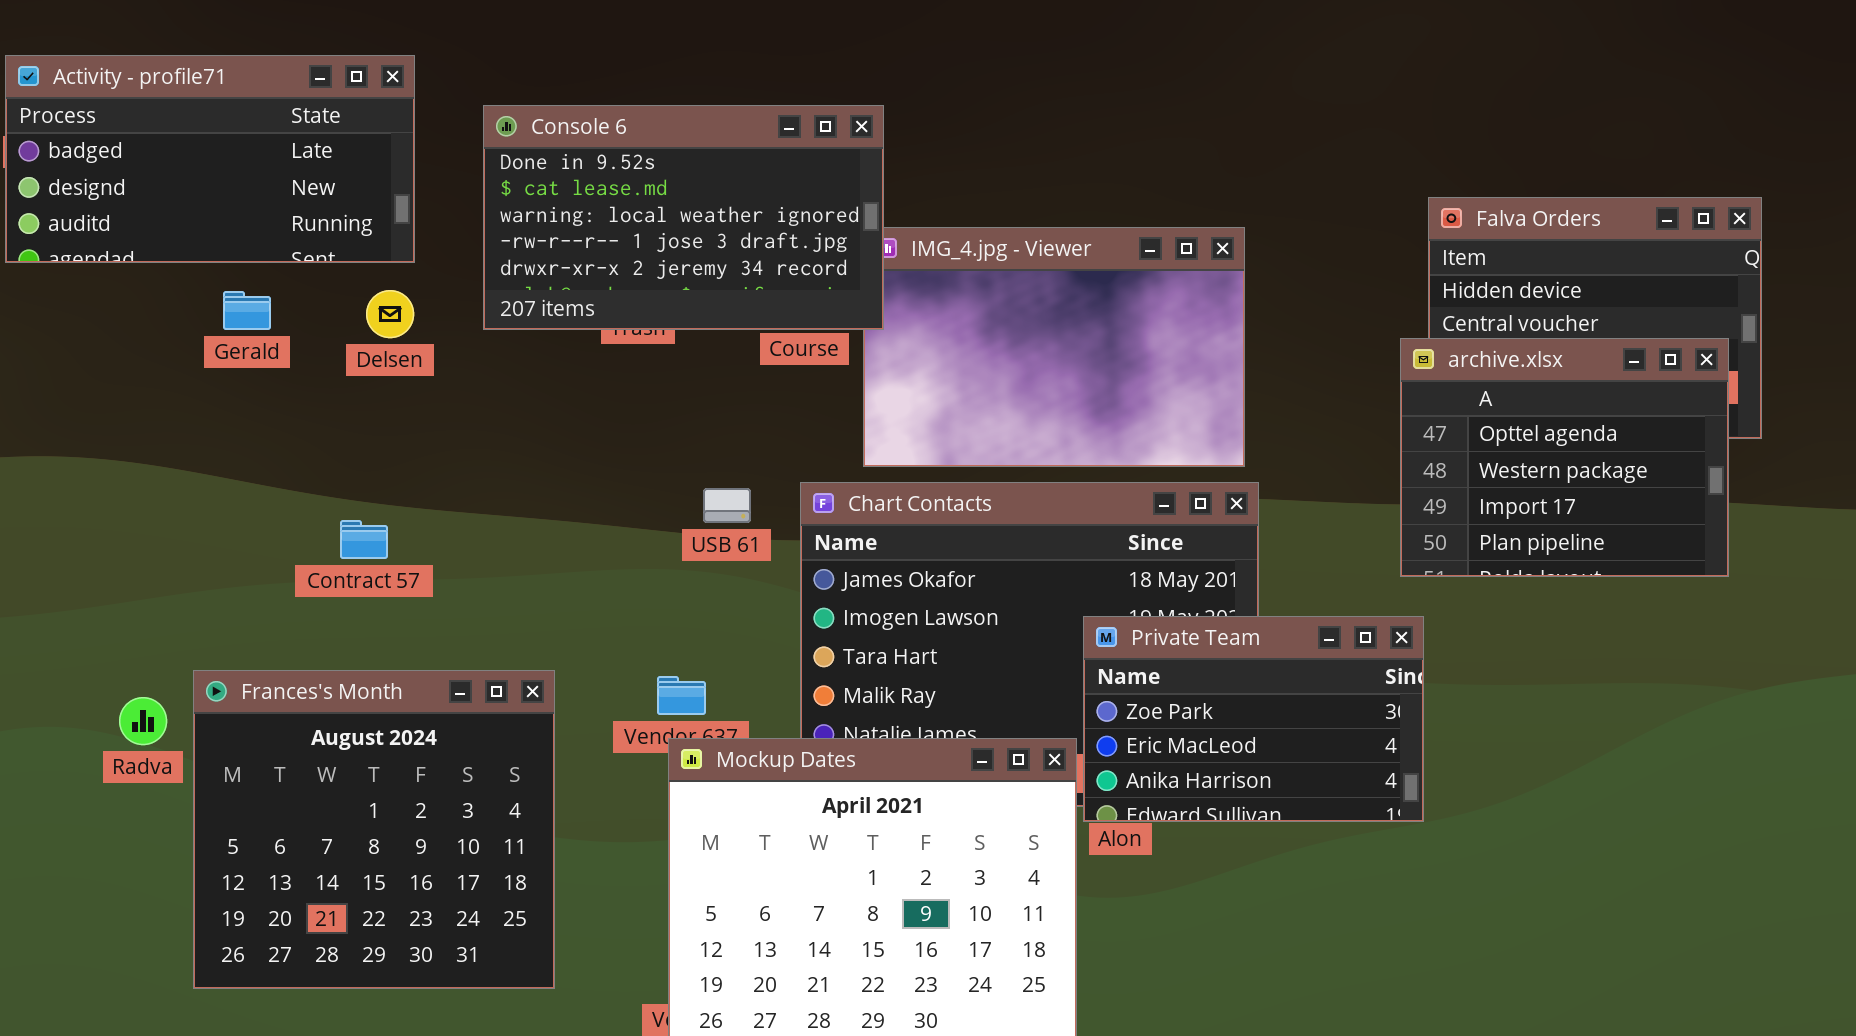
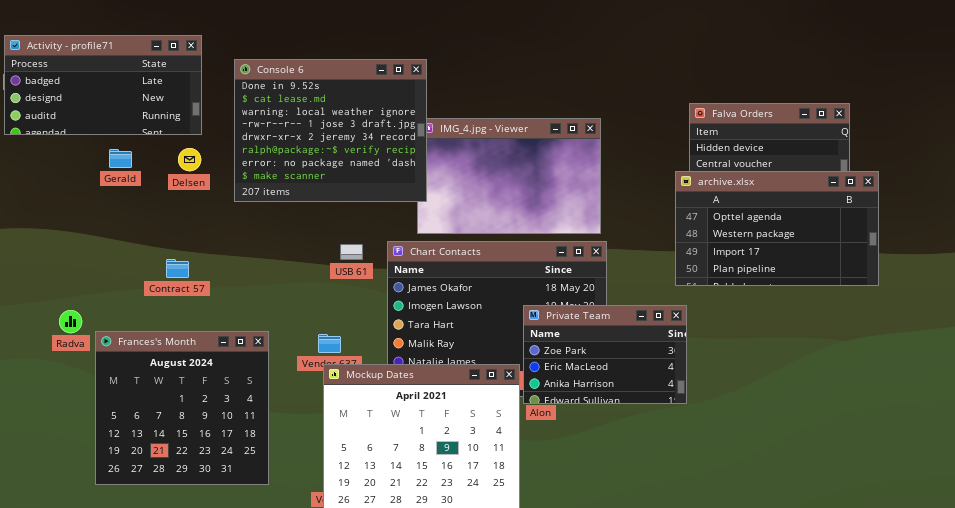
Console 6: [483,105,884,330] -> [234,59,427,202], resized
archive.xlsx: [1400,338,1729,577] -> [675,171,879,286], resized
Radva: [119,697,167,745] -> [59,310,82,333], moved

